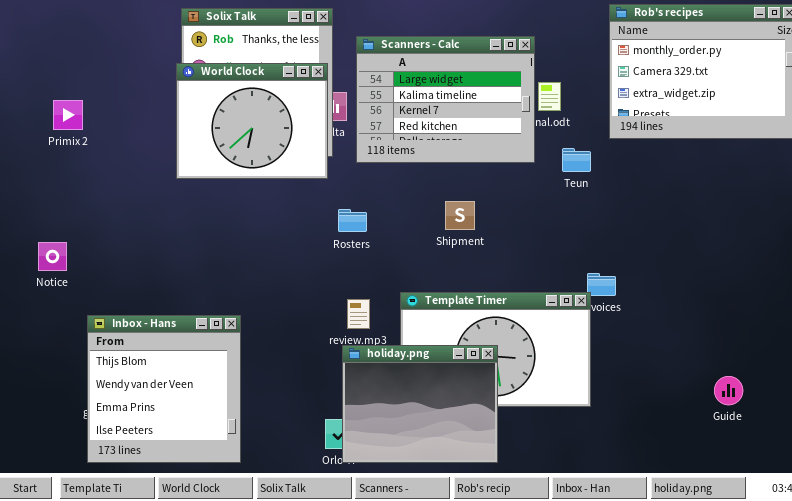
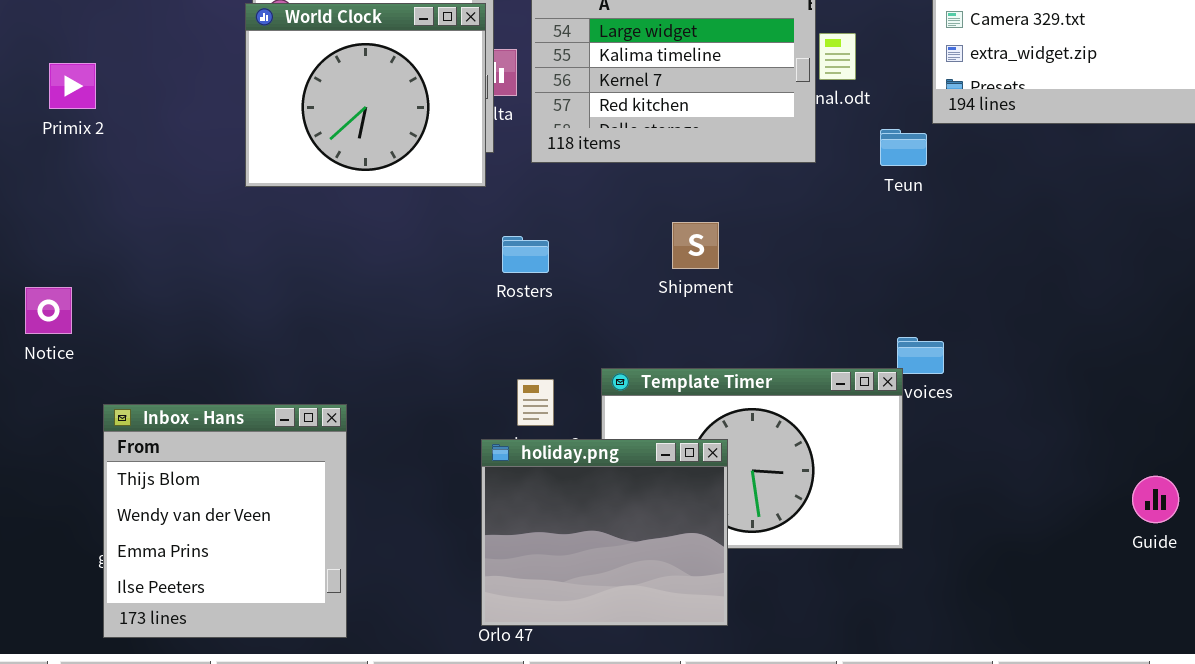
Teun: [562,148,591,172] -> [880,129,927,166], moved
holiday.png: [342,345,498,463] -> [481,439,728,626], moved
Guide: [714,376,743,405] -> [1132,476,1179,523], moved

